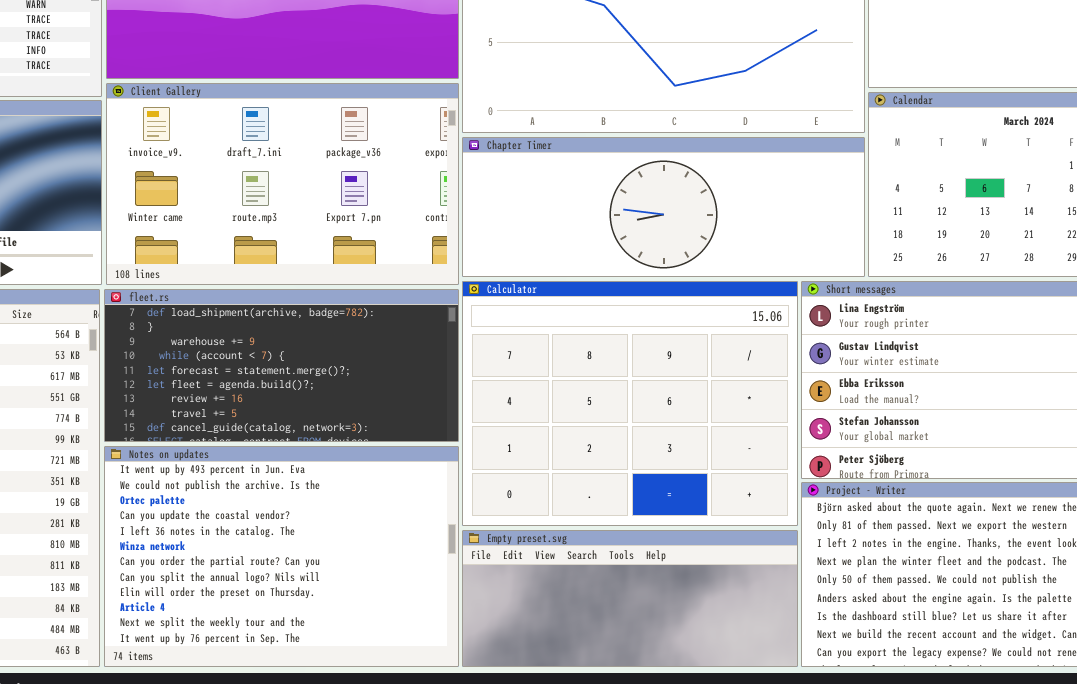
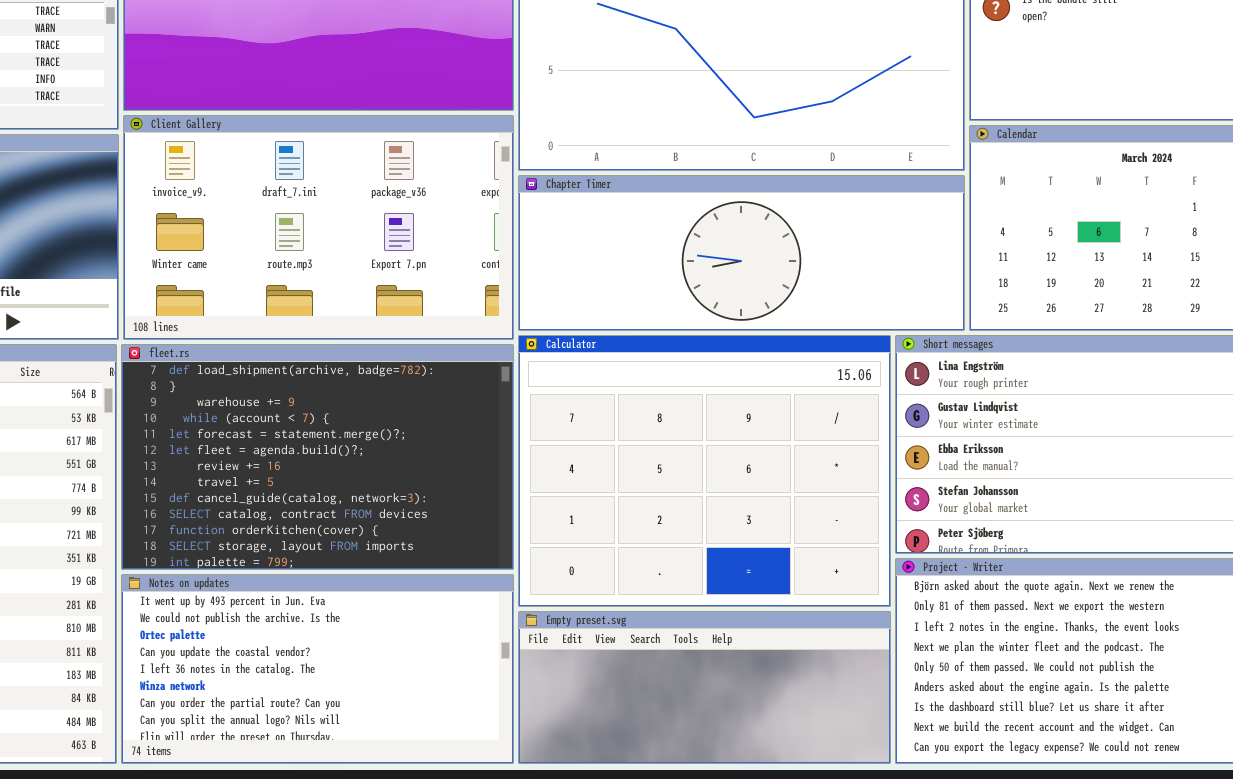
fleet.rs: [104,289,459,442] -> [121,344,514,570], resized
Notes on updates: [104,446,459,667] -> [121,574,514,764], resized

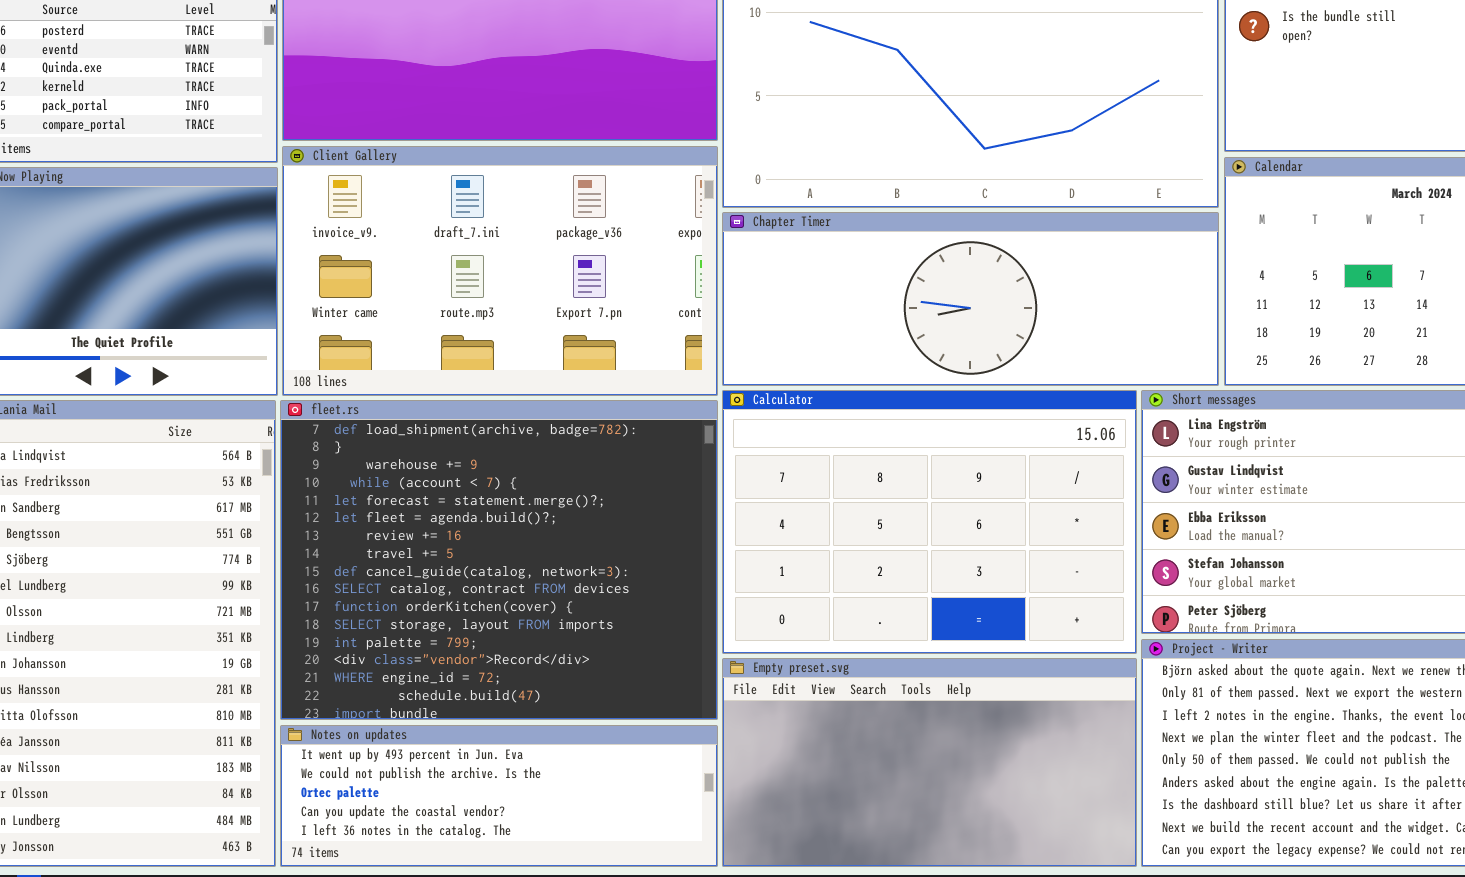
Calculator: [518,335,891,607] -> [722,390,1137,654], resized
fleet.rs: [121,344,514,570] -> [280,400,718,720], resized
Notes on updates: [121,574,514,764] -> [280,725,718,867], resized
Empty preset.svg: [518,611,891,764] -> [722,658,1137,867], resized

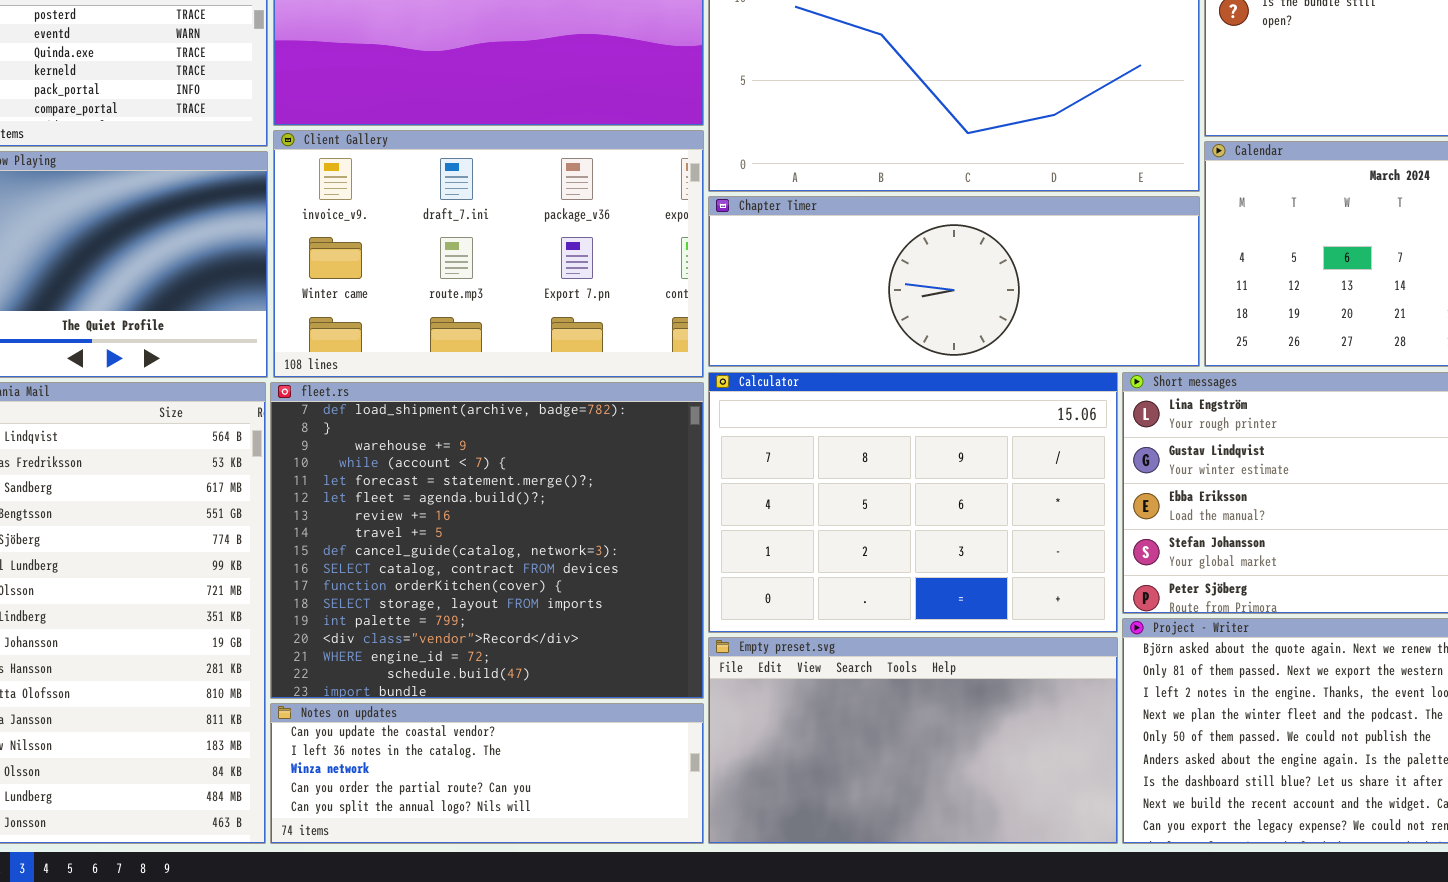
Notes on updates: [280,725,718,867] -> [270,703,704,844], scrolled down 3 rows

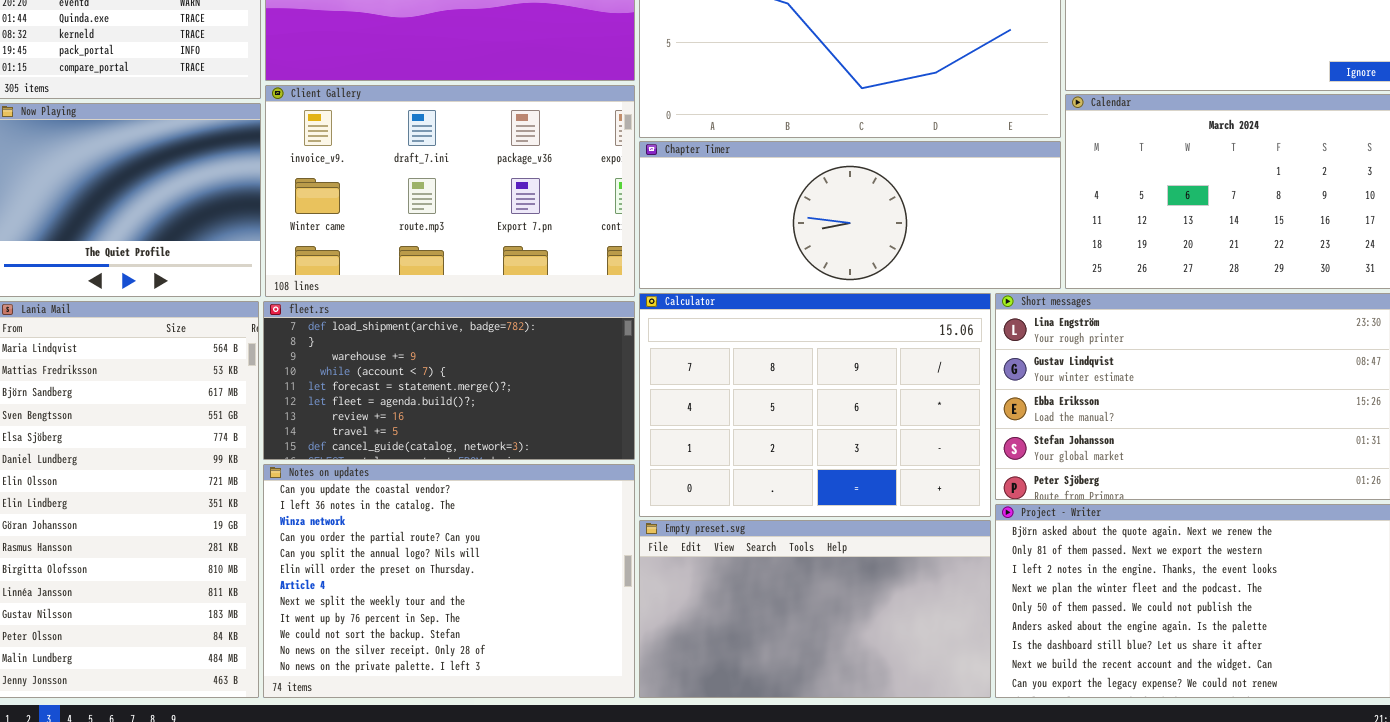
fleet.rs: [270,382,704,699] -> [263,301,635,460], resized
Notes on updates: [270,703,704,844] -> [263,464,635,698], resized

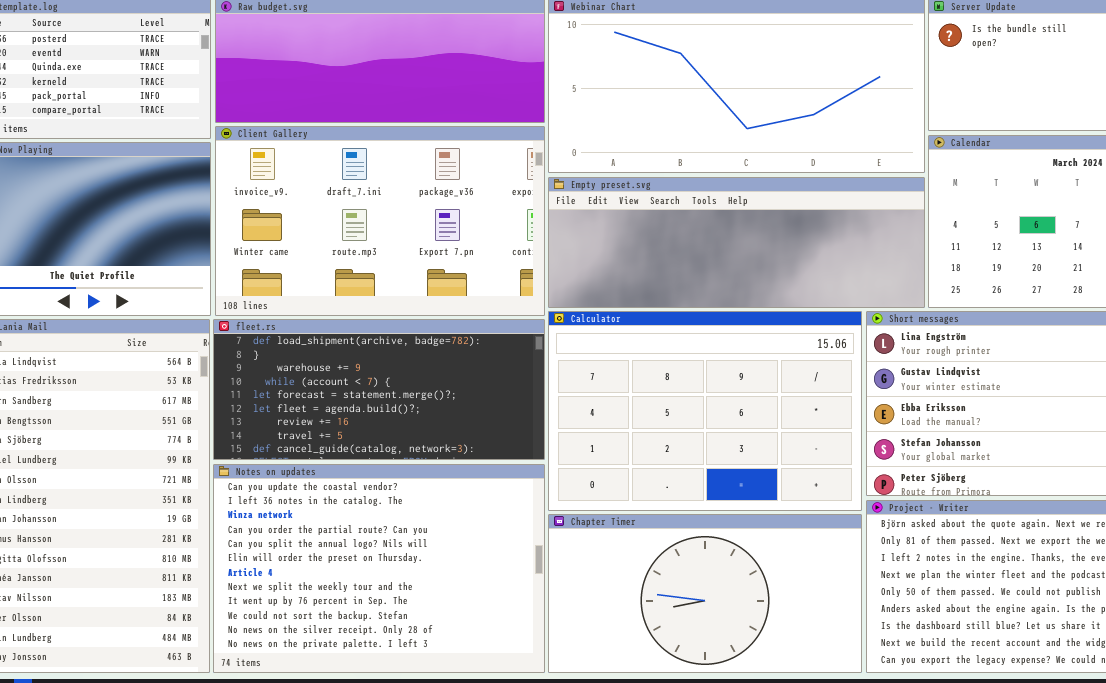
Chapter Timer: [639,141,1061,289] -> [548,514,862,673], moved, resized
Empty preset.svg: [639,520,991,698] -> [548,177,925,308], moved, resized

